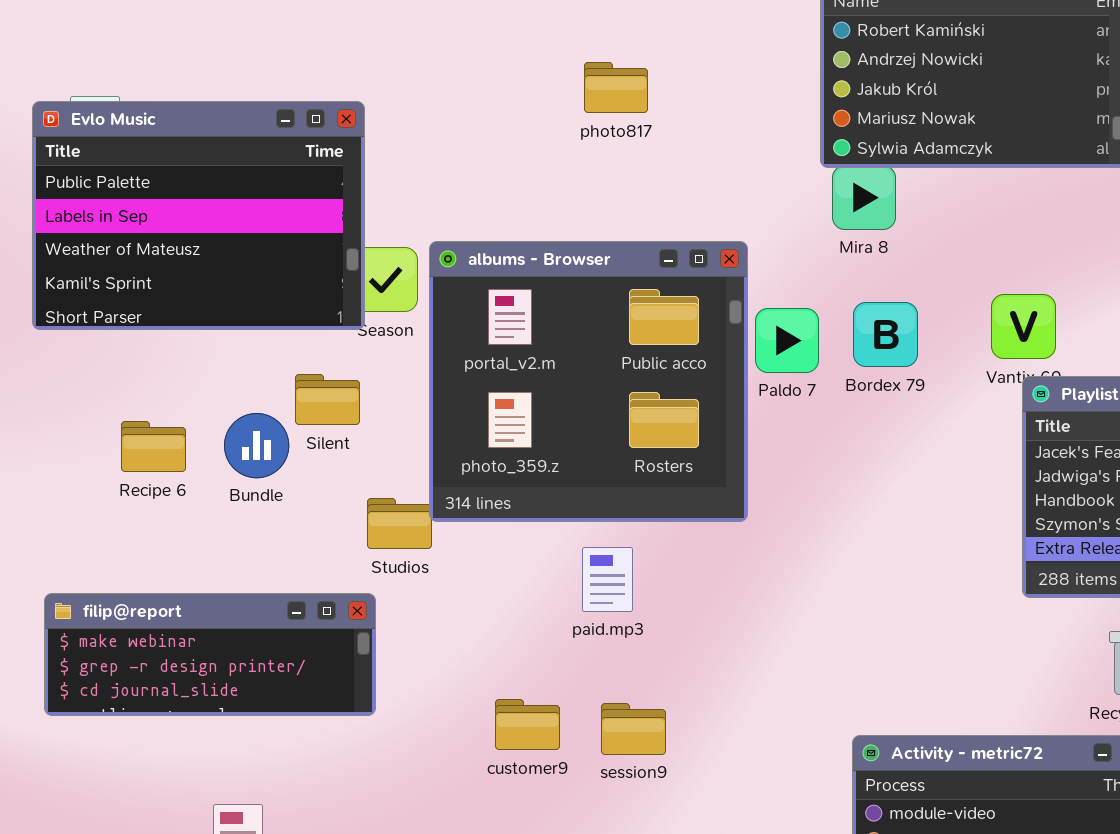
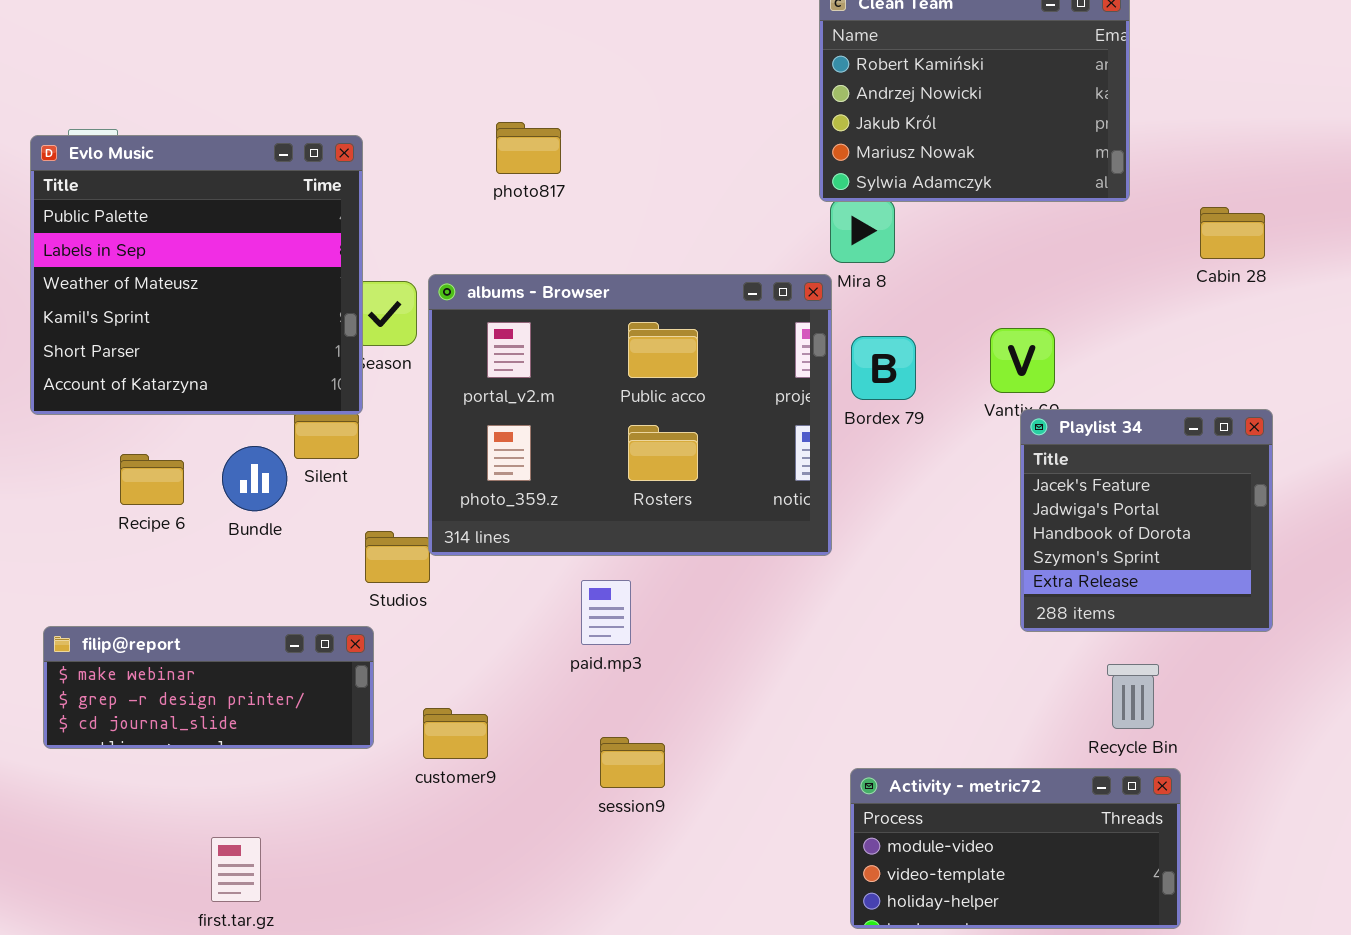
photo817: [584,62,648,113] -> [496,122,561,174], moved
Evlo Music: [32,101,365,330] -> [30,135,363,415], resized
albums - Browser: [429,241,748,522] -> [428,274,832,556], resized
customer9: [495,699,560,750] -> [423,708,488,759], moved

